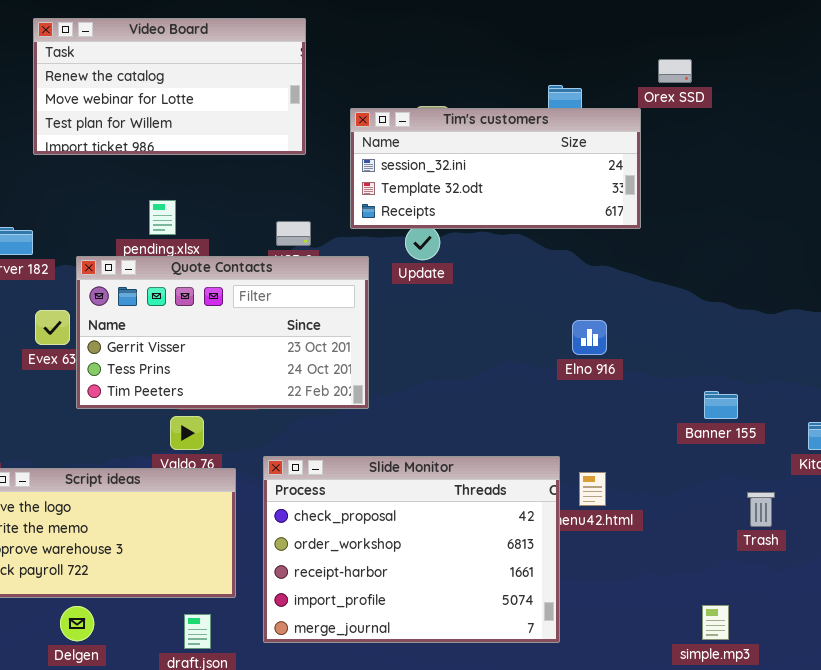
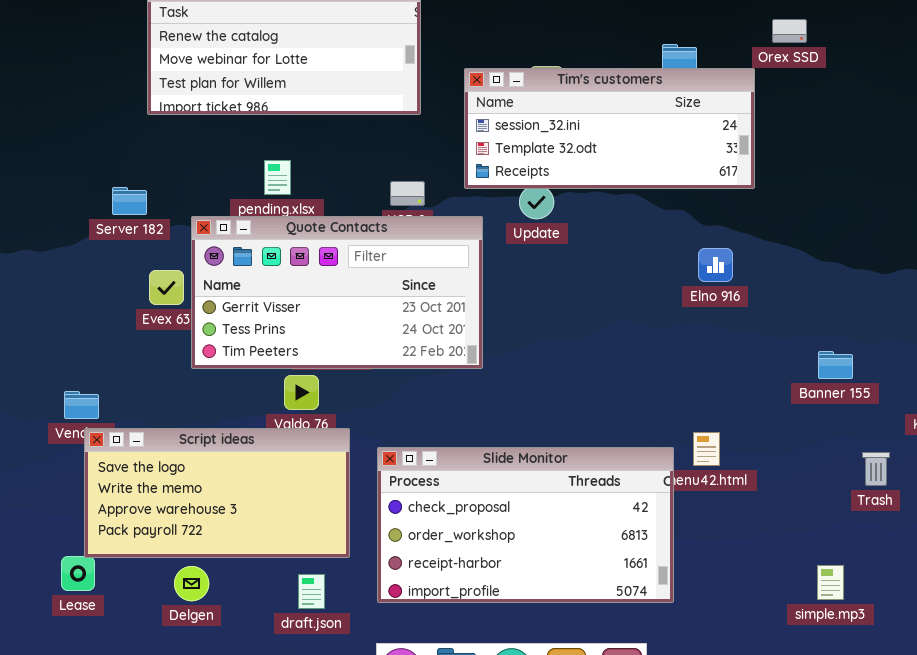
Elno 916: [572,320,607,355] -> [698,248,733,282], moved
Slide Monitor: [263,456,560,643] -> [377,447,674,603], resized

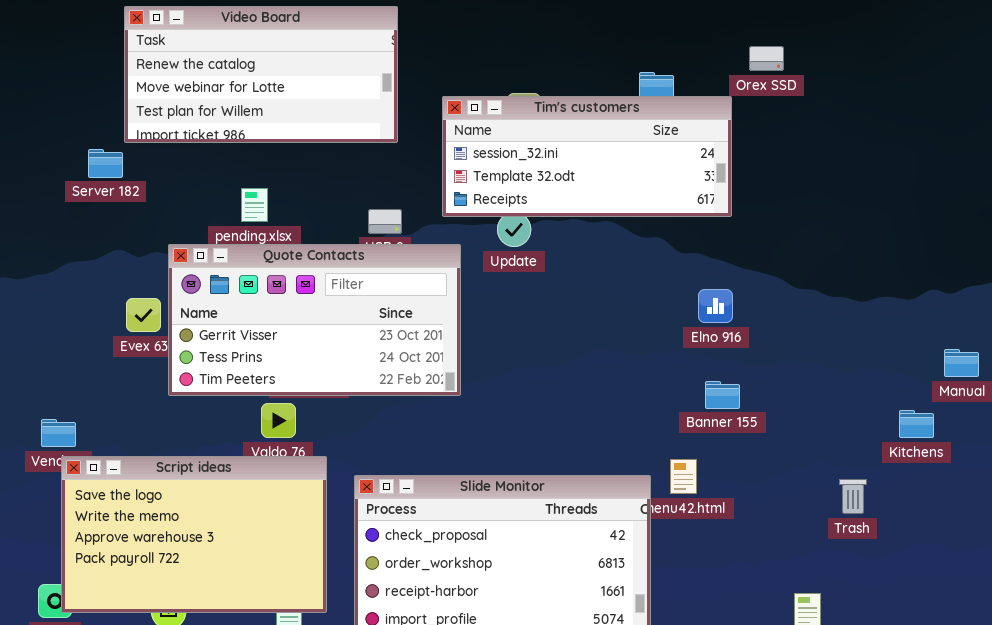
Server 182: [112,187,147,215] -> [88,149,123,178], moved
Elno 916: [698,248,733,282] -> [698,289,733,323], moved
Banner 155: [818,351,853,379] -> [705,381,740,409], moved
Script ideas: [84,428,350,558] -> [61,456,327,613], resized

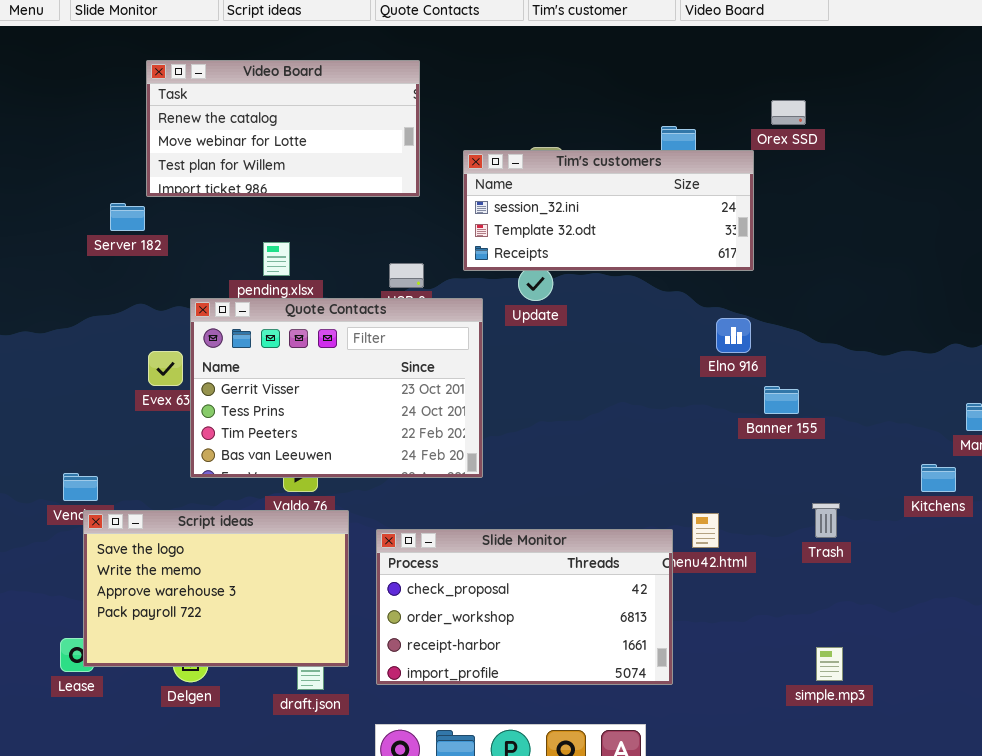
Quote Contacts: [168,244,461,396] -> [190,298,483,478], resized
Elno 916: [698,289,733,323] -> [716,318,751,353], moved
Banner 155: [705,381,740,409] -> [764,386,799,414], moved
Trash: [839,479,867,514] -> [812,503,840,538], moved

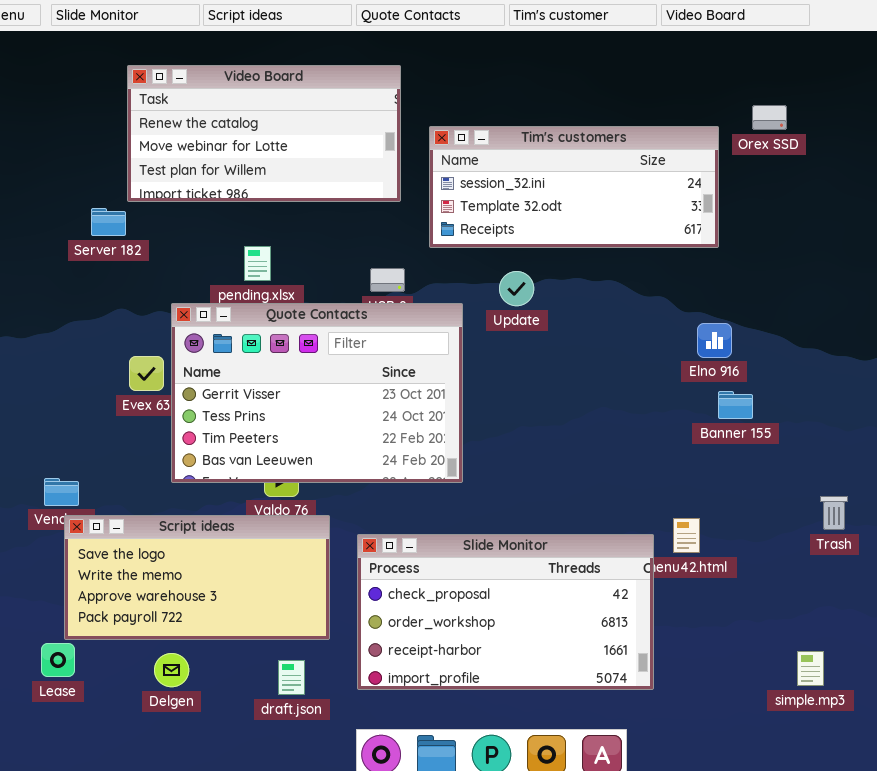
Tim's customers: [463,150,754,271] -> [429,126,719,248], moved
Banner 155: [764,386,799,414] -> [718,391,753,419], moved
Trash: [812,503,840,538] -> [820,496,848,530], moved
Script ideas: [83,510,349,667] -> [64,515,330,640], resized

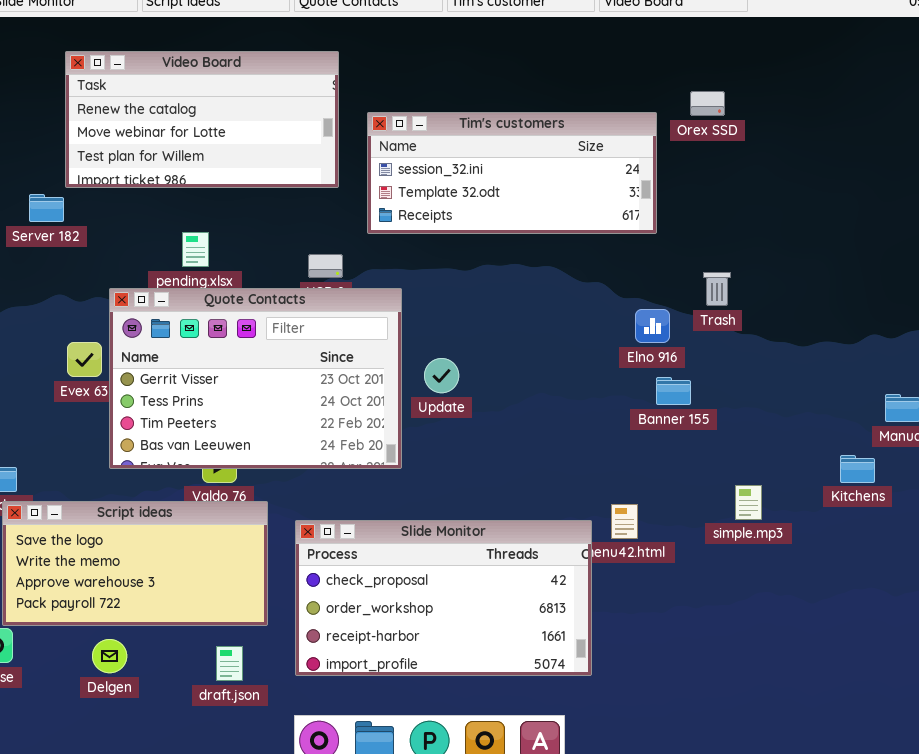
Update: [499,271,534,306] -> [424,358,459,393], moved
Trash: [820,496,848,530] -> [703,272,731,306], moved
simple.mp3: [797,651,824,686] -> [735,485,762,520], moved

